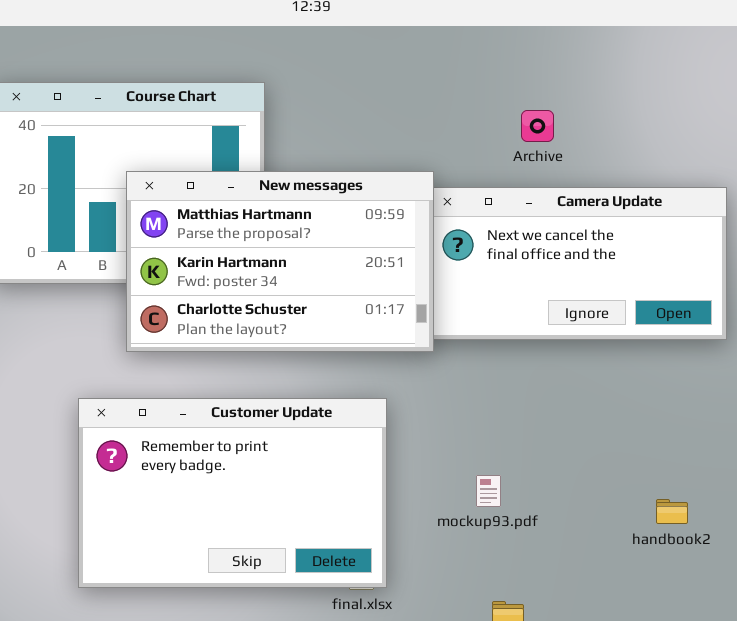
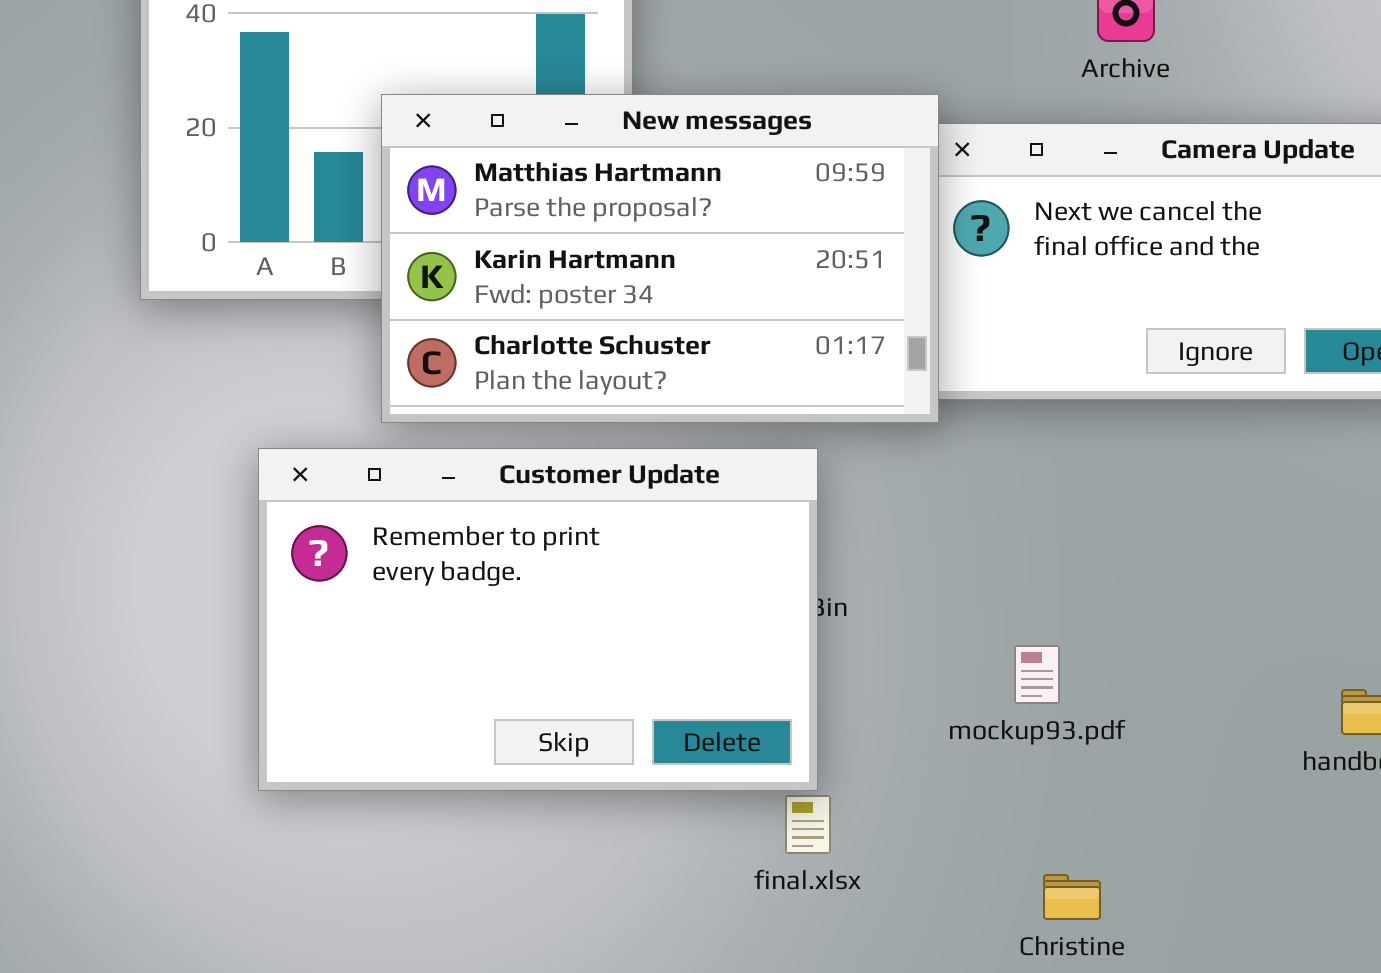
Customer Update: [78,398,387,588] -> [258,448,818,791], moved

